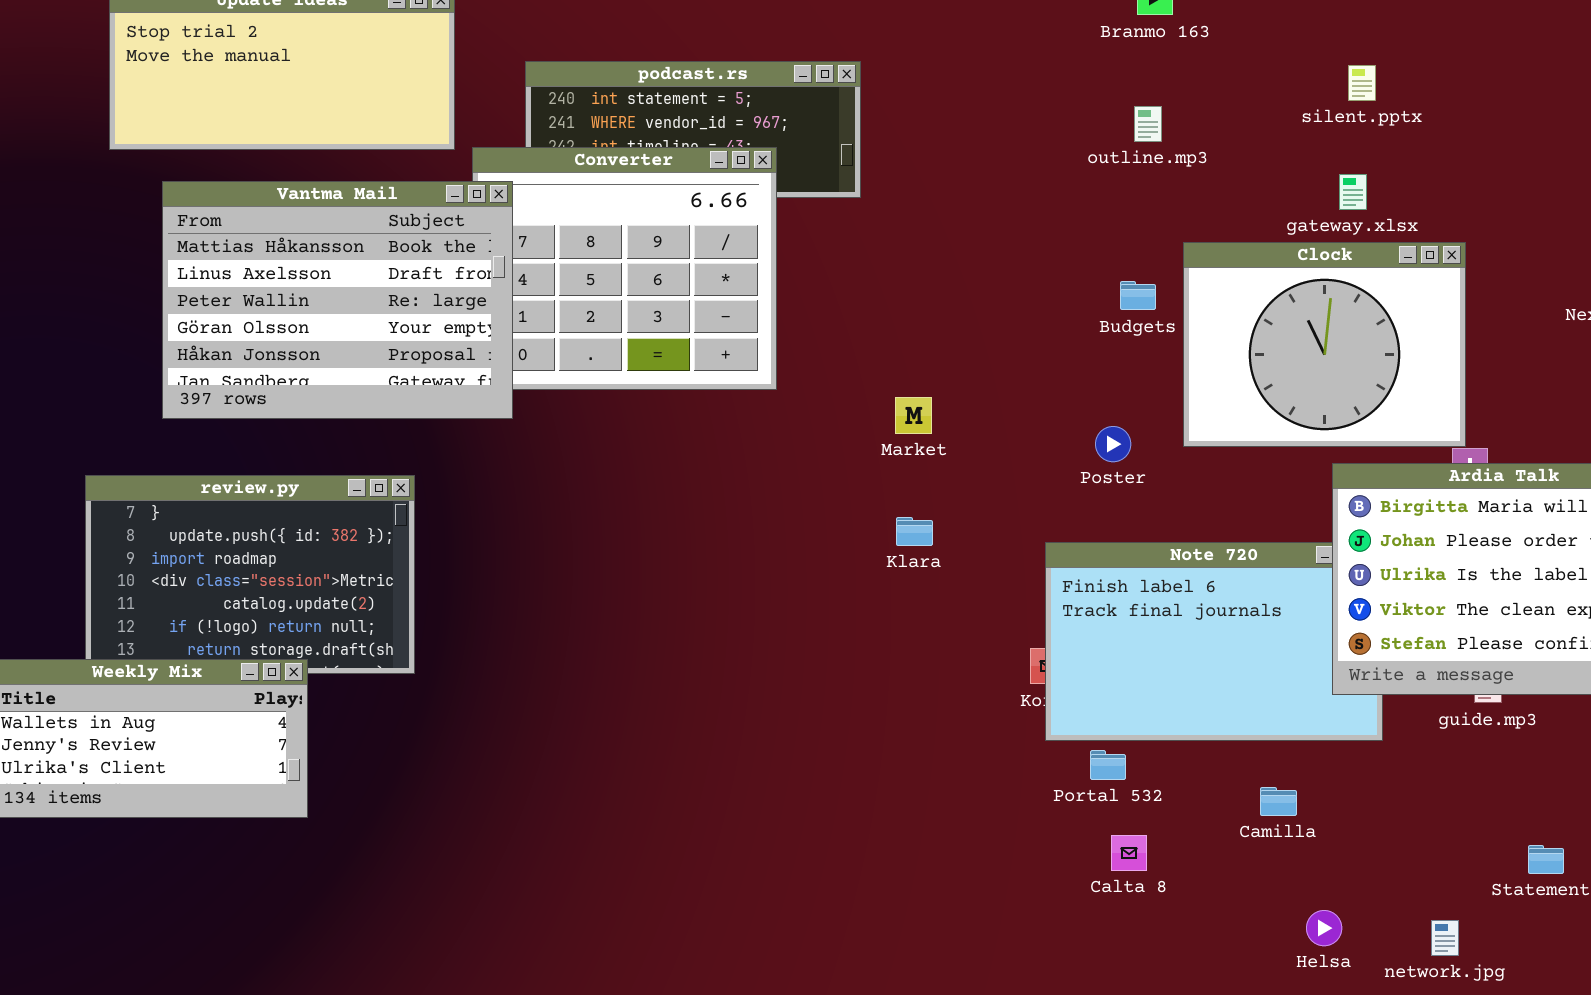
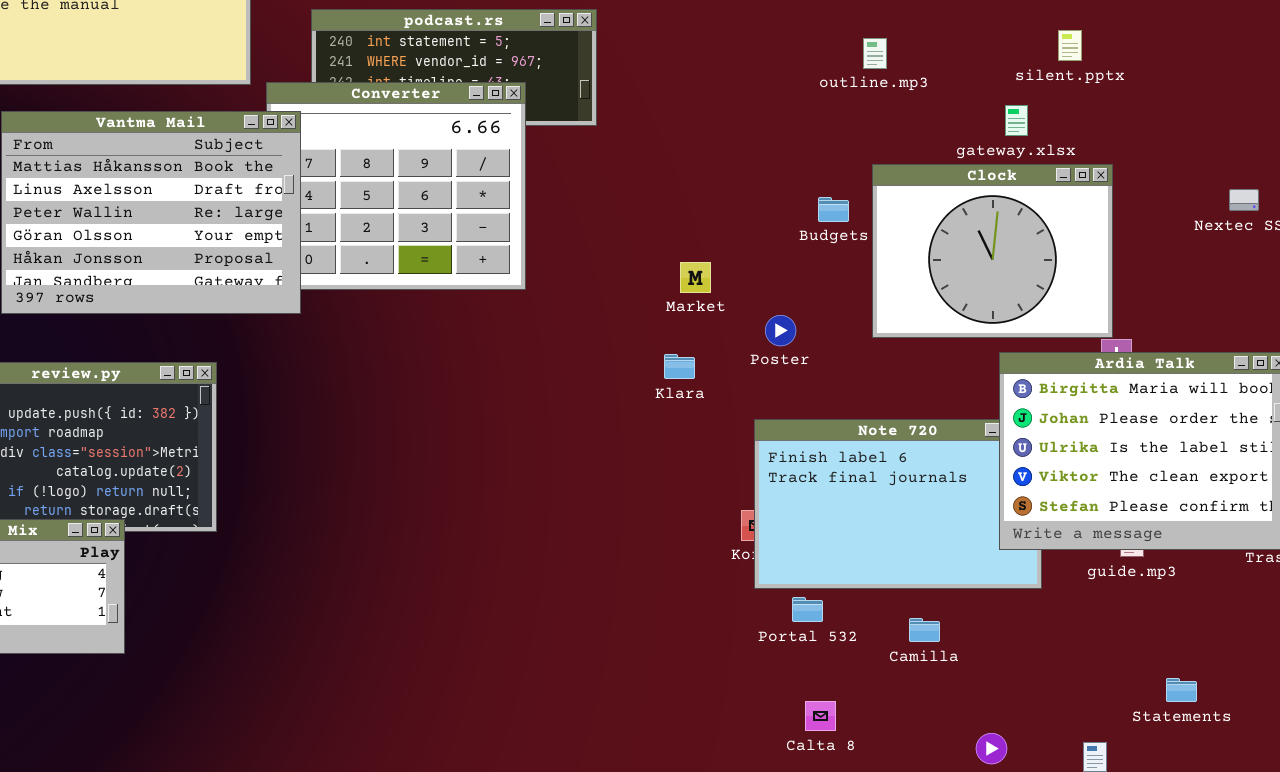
silent.pptx: [1348,65,1376,101] -> [1058,30,1082,61], moved
outline.mp3: [1134,106,1162,142] -> [863,38,887,69], moved
Market: [895,397,932,434] -> [680,262,711,293], moved
Poster: [1095,426,1131,462] -> [765,315,796,346], moved
Klara: [896,517,933,546] -> [664,354,695,379], moved
Camilla: [1260,787,1297,816] -> [909,618,940,642], moved
Calta 8: [1111,835,1147,871] -> [805,701,836,731], moved

